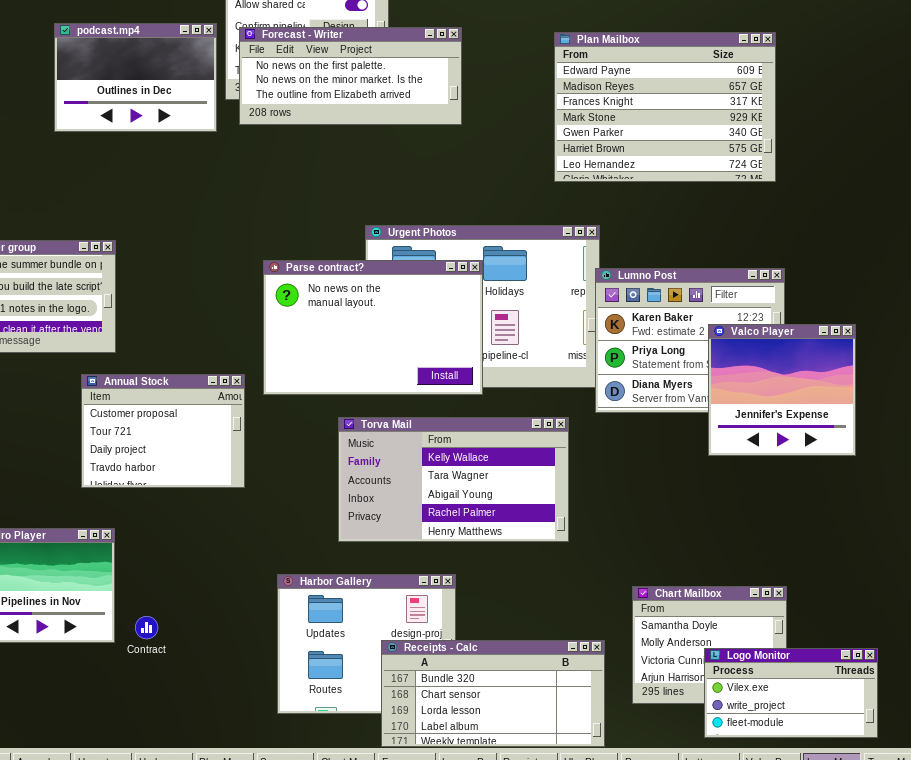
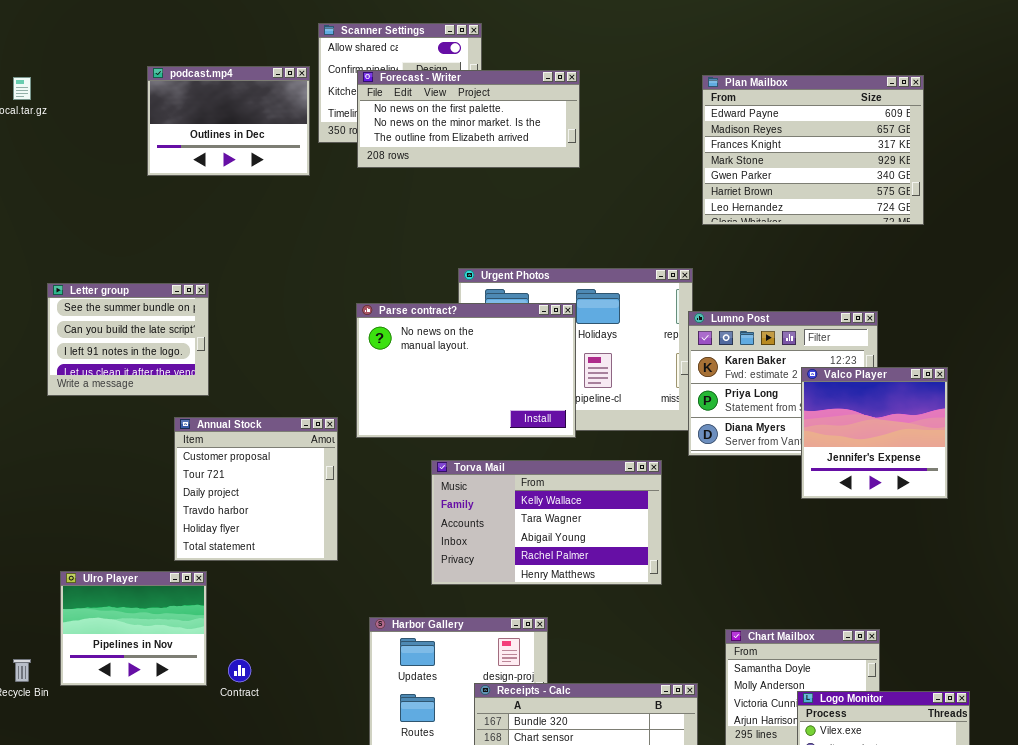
Forecast - Writer: [239,27,462,125] -> [357,70,580,168], moved
Plan Mailbox: [554,32,776,182] -> [702,75,924,225], moved
Annual Stock: [81,374,245,488] -> [174,417,338,561], resized

